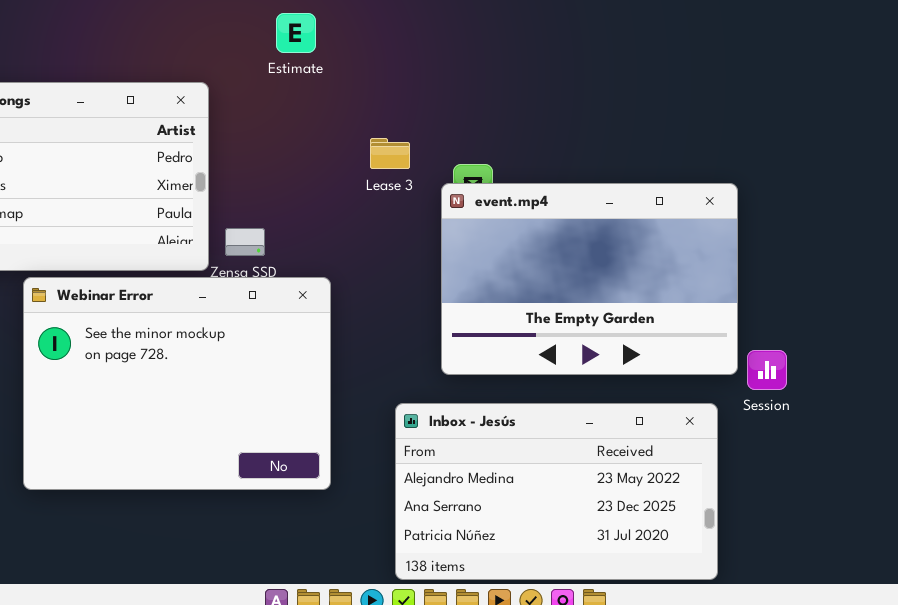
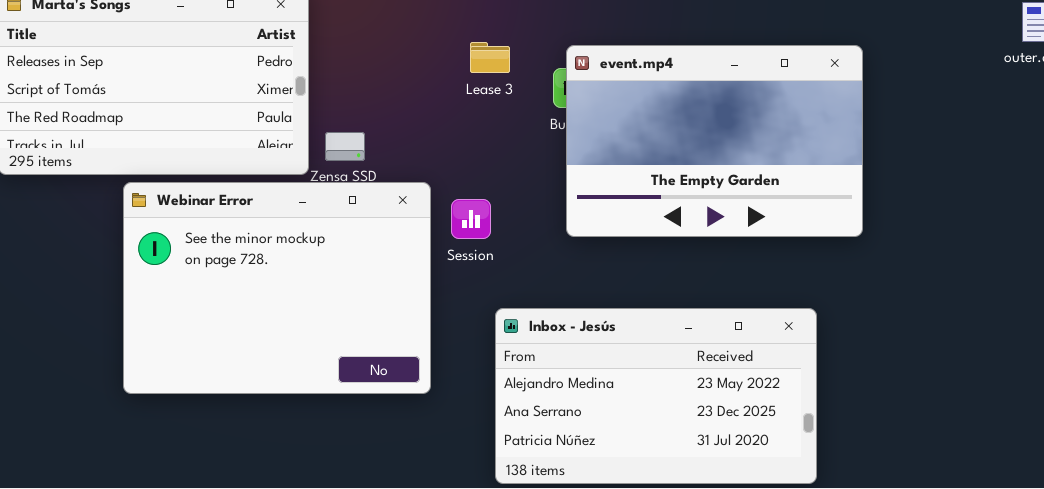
event.mp4: [441,183,738,375] -> [566,45,863,237], moved
Session: [747,350,787,390] -> [451,199,491,239], moved

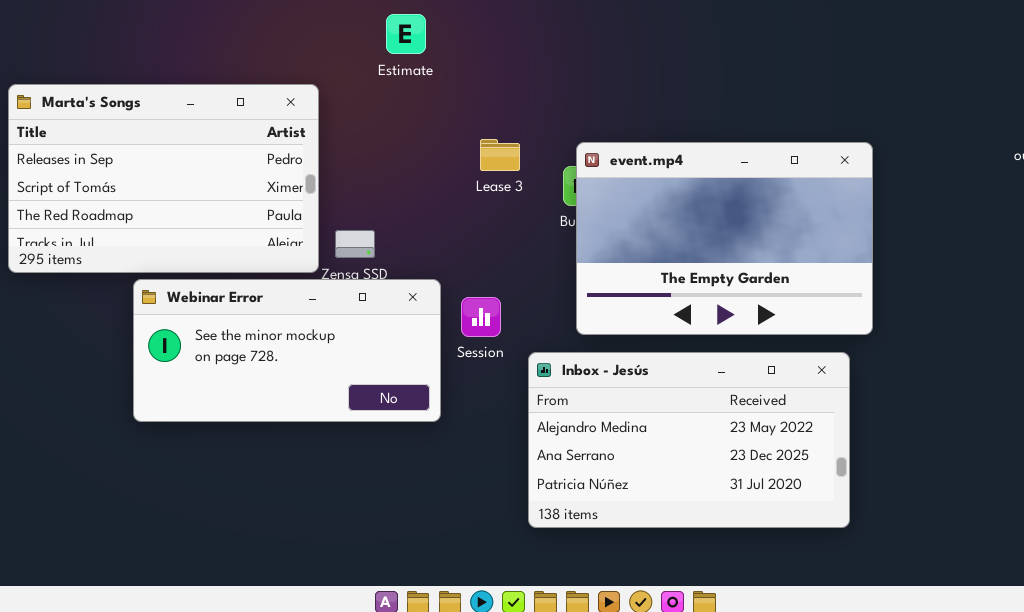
Webinar Error: [123,182,431,394] -> [133,279,441,422], resized
Inbox - Jesús: [495,308,817,484] -> [528,352,850,528], moved

